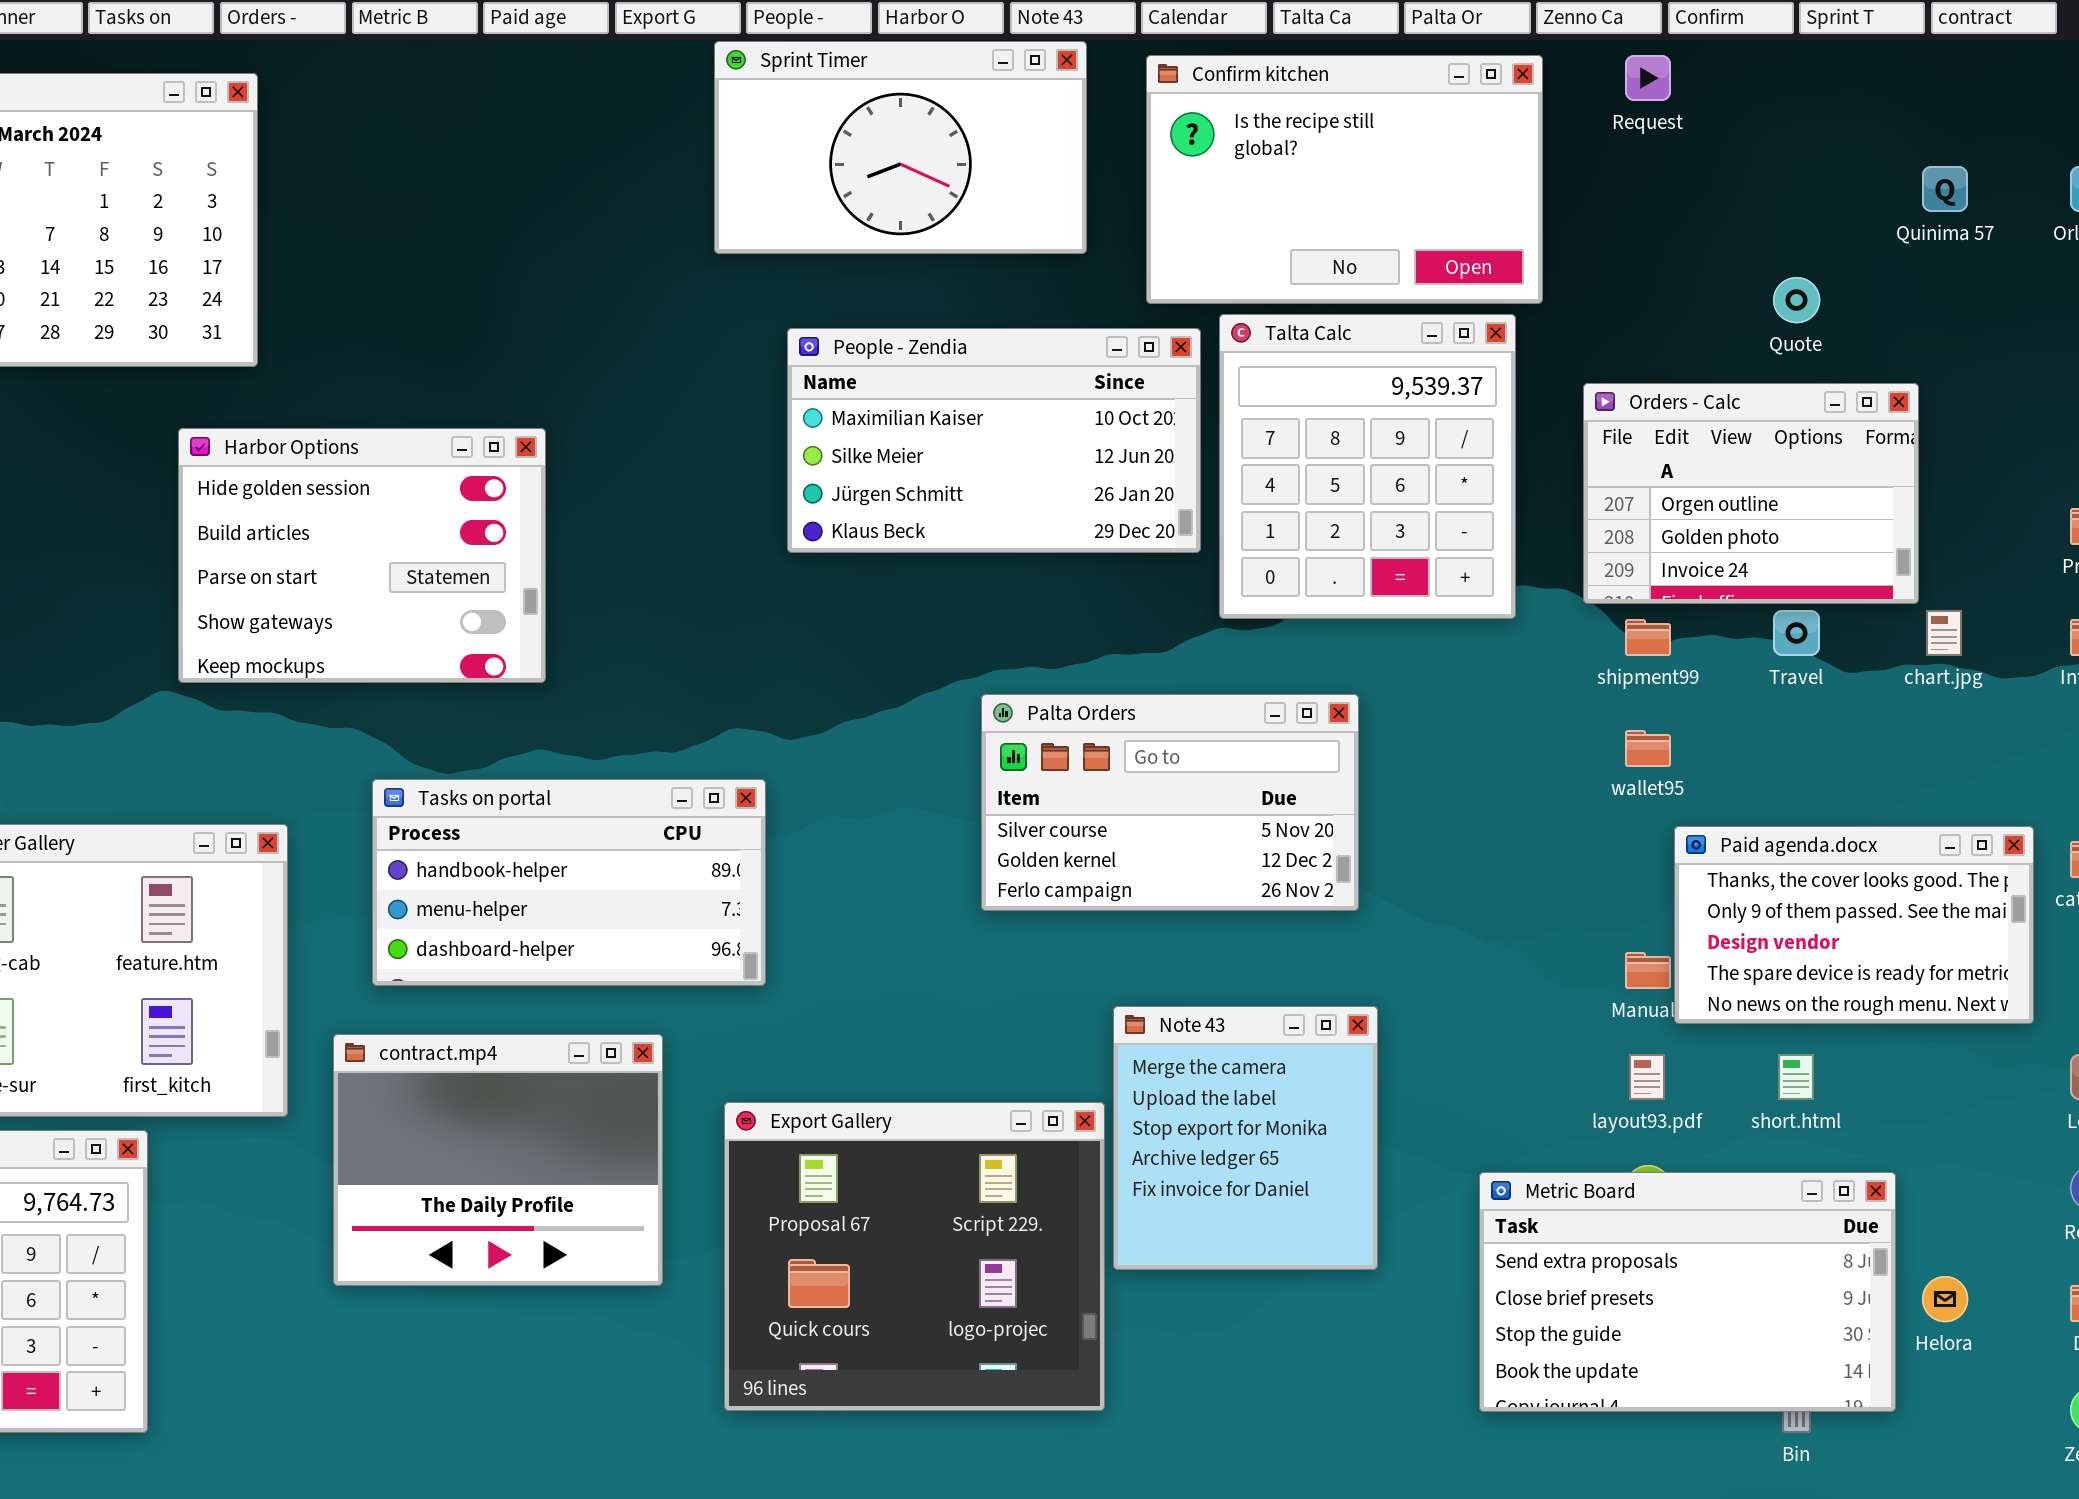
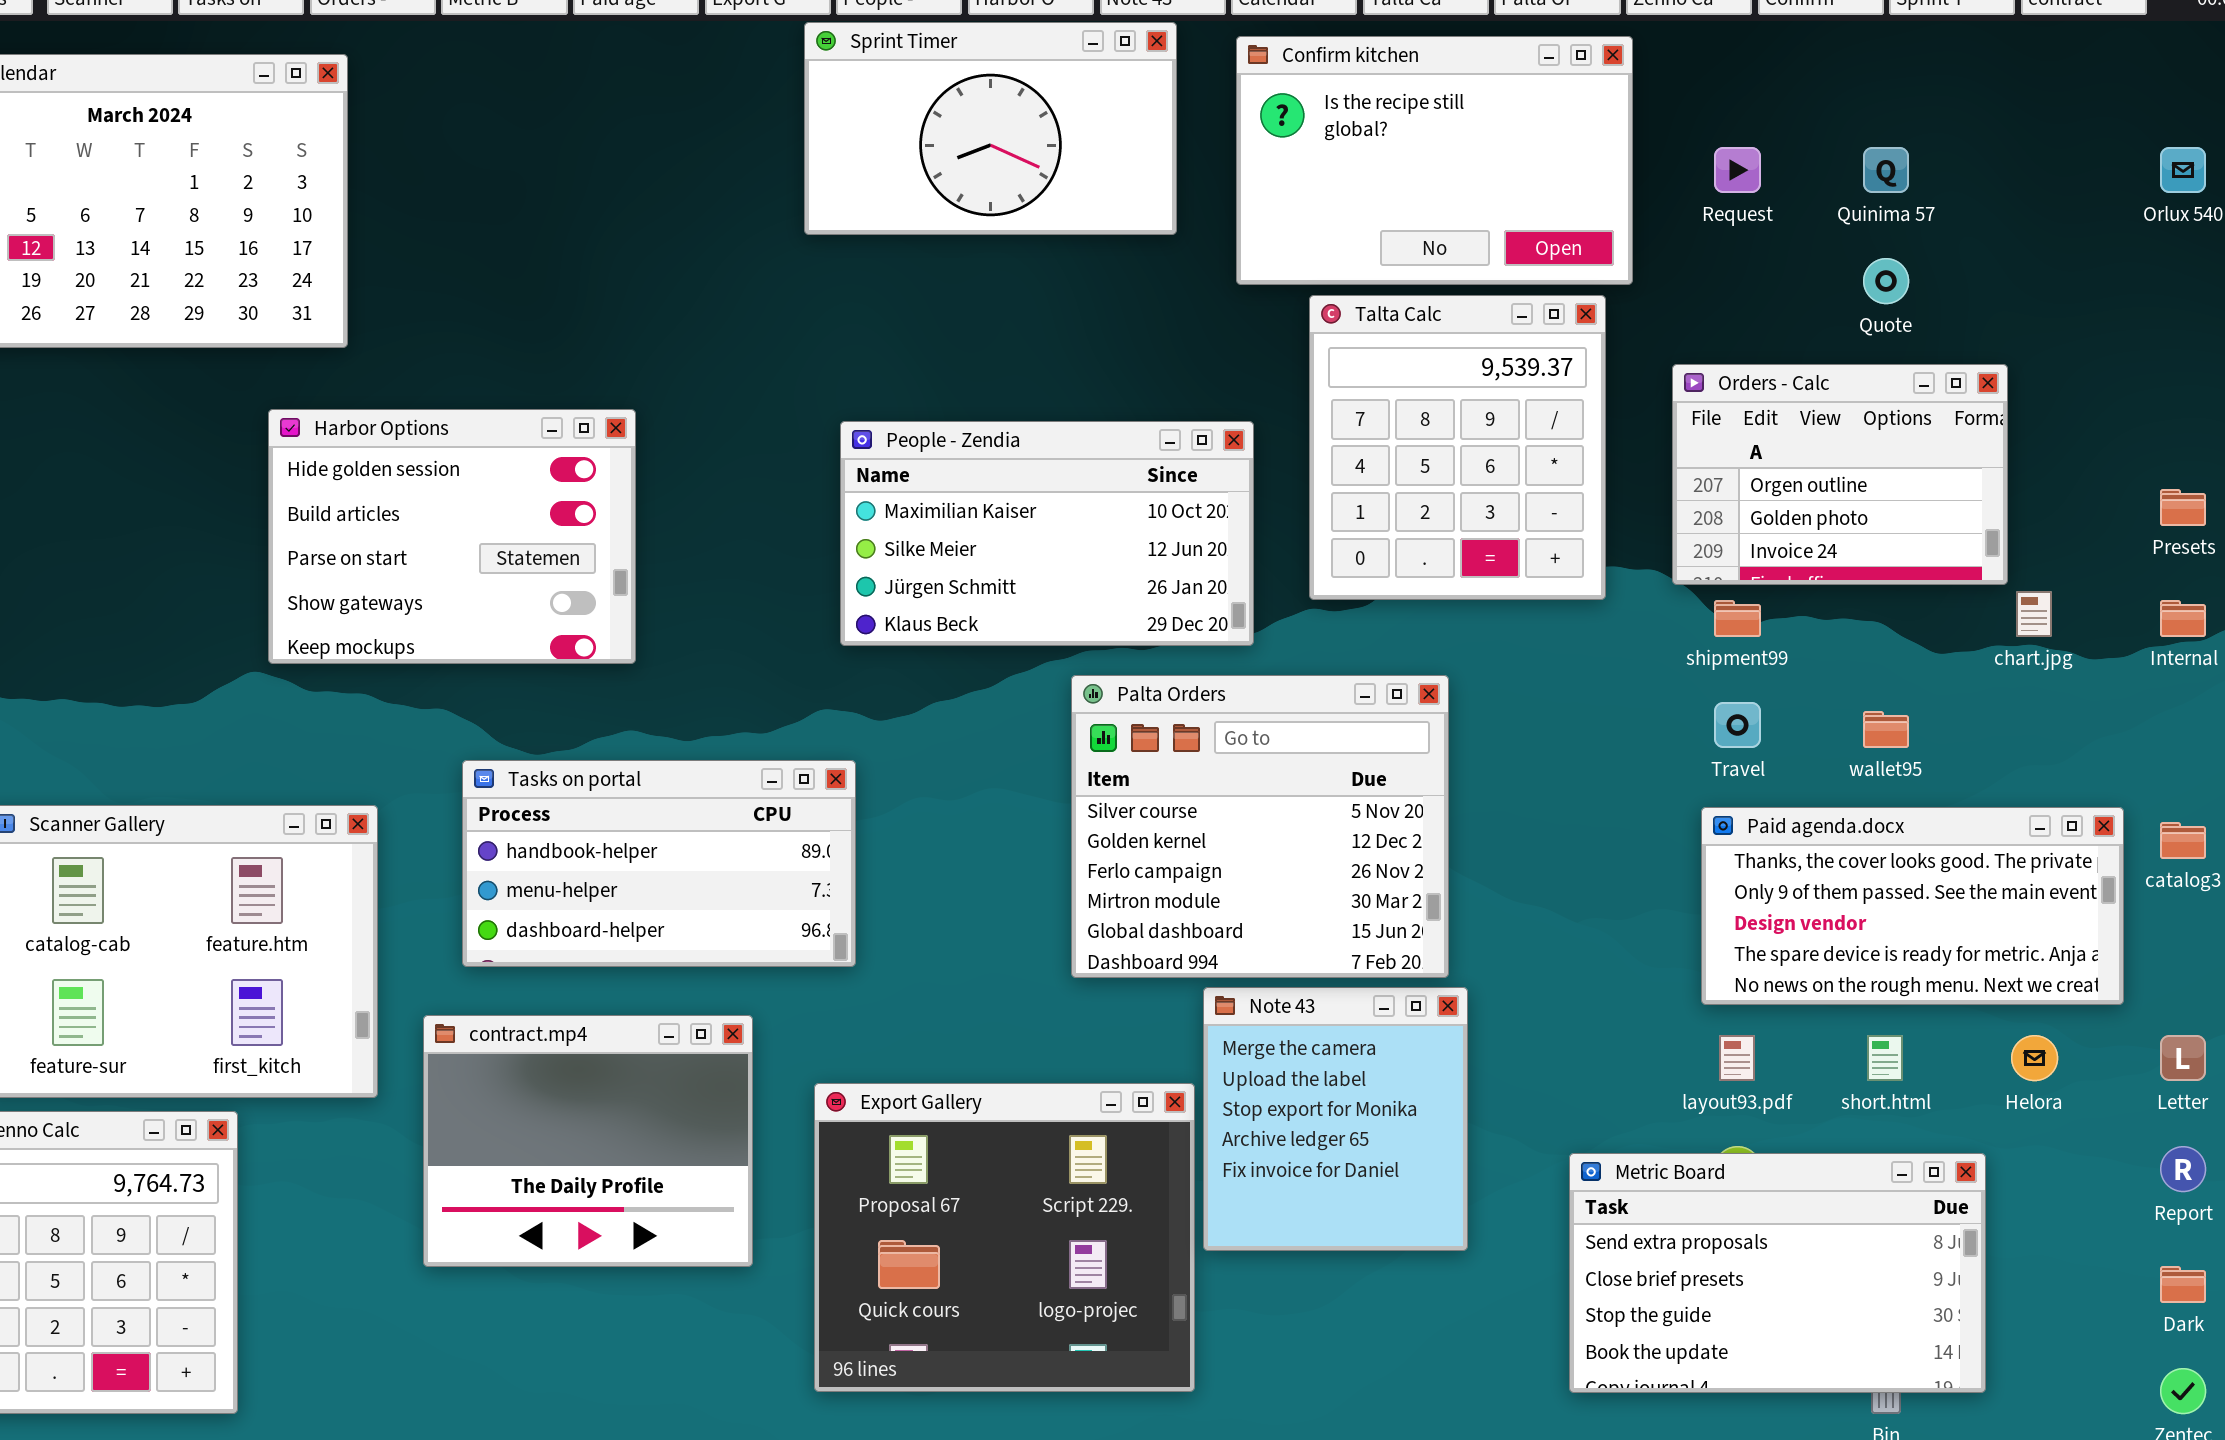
Request: [1625,55,1671,101] -> [1714,147,1761,193], moved
Quinima 57: [1922,166,1968,212] -> [1863,147,1909,193], moved
People - Zendia: [787,328,1201,553] -> [840,421,1254,646], moved
Travel: [1773,610,1820,656] -> [1714,702,1761,748], moved
Palta Orders: [981,694,1359,911] -> [1071,675,1449,978], resized
wallet95: [1625,730,1671,767] -> [1863,711,1909,748], moved
Paid agenda.docx: [1674,826,2034,1024] -> [1701,807,2124,1005], resized
Helora: [1922,1276,1968,1322] -> [2011,1035,2058,1081], moved

